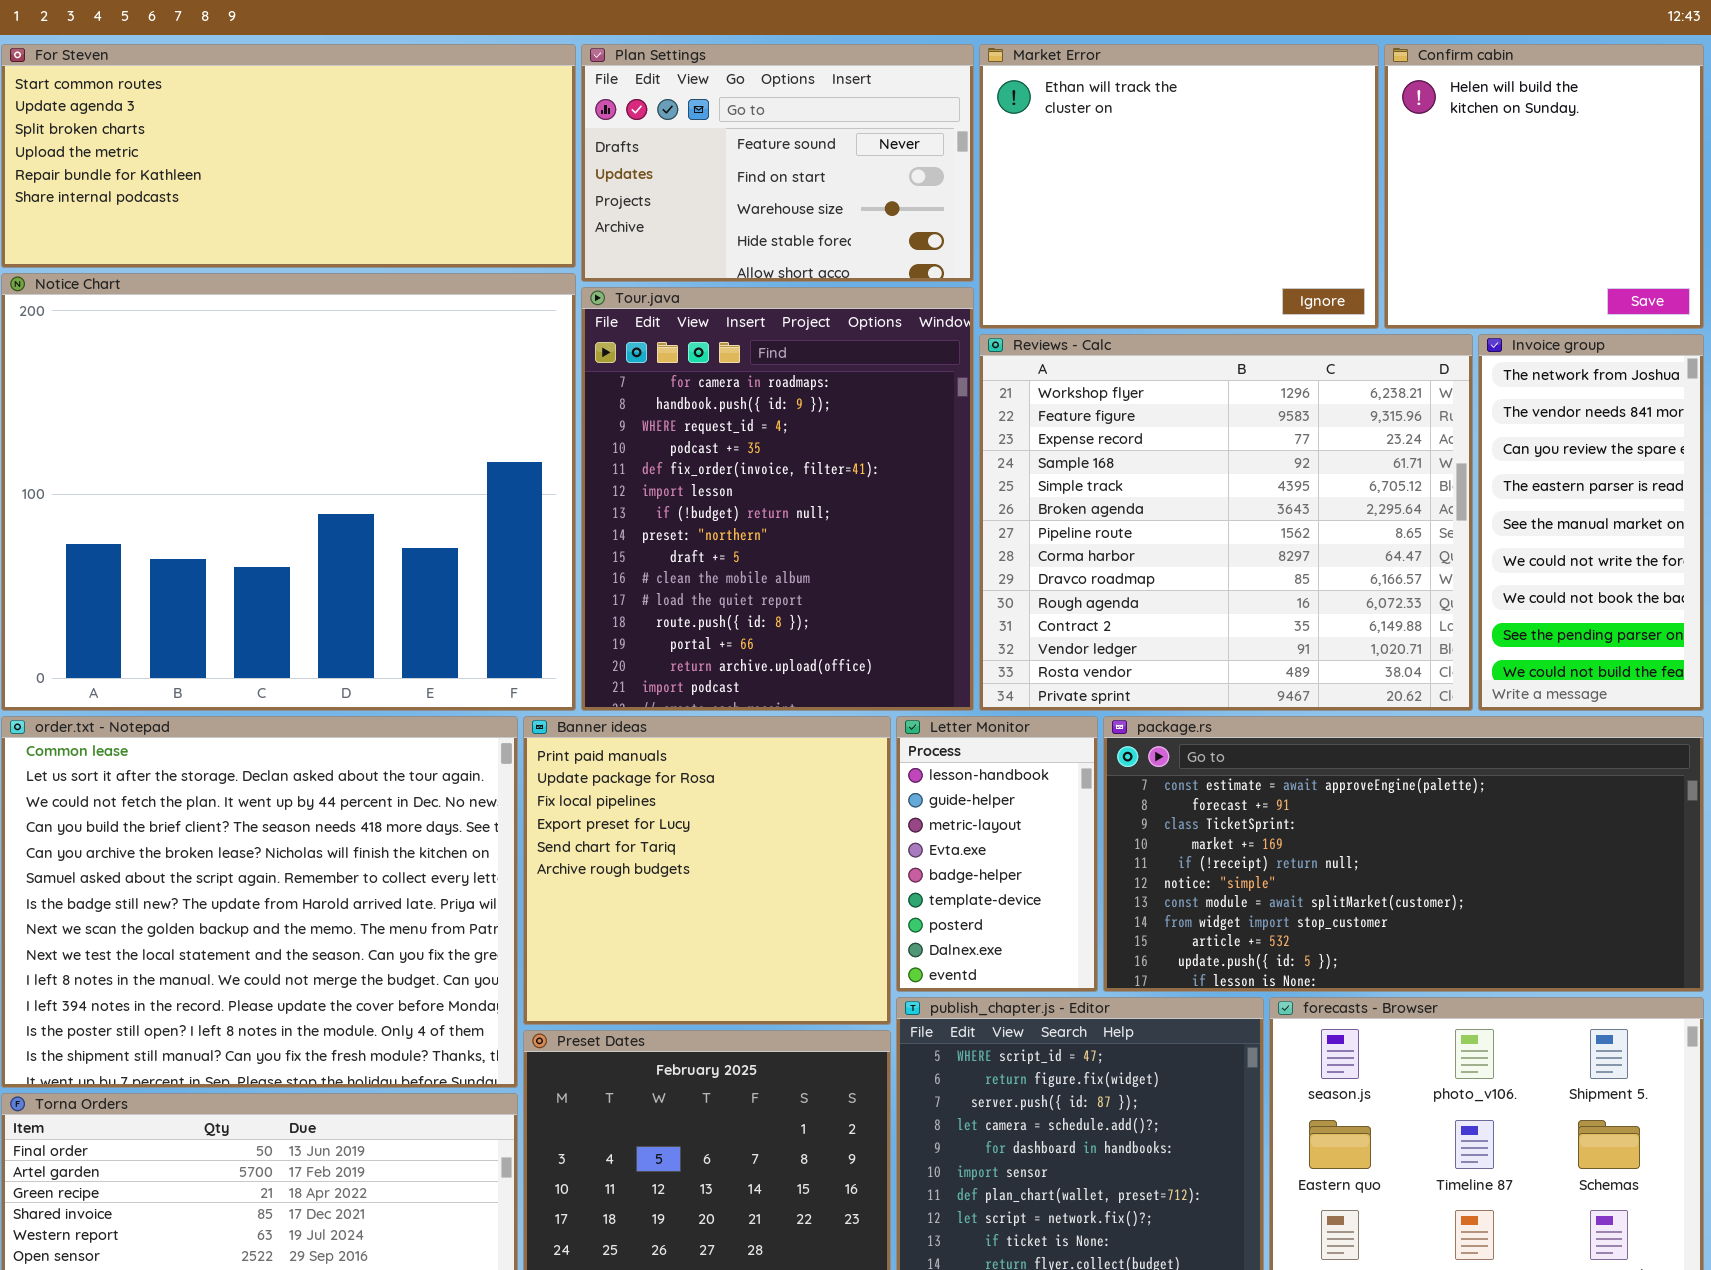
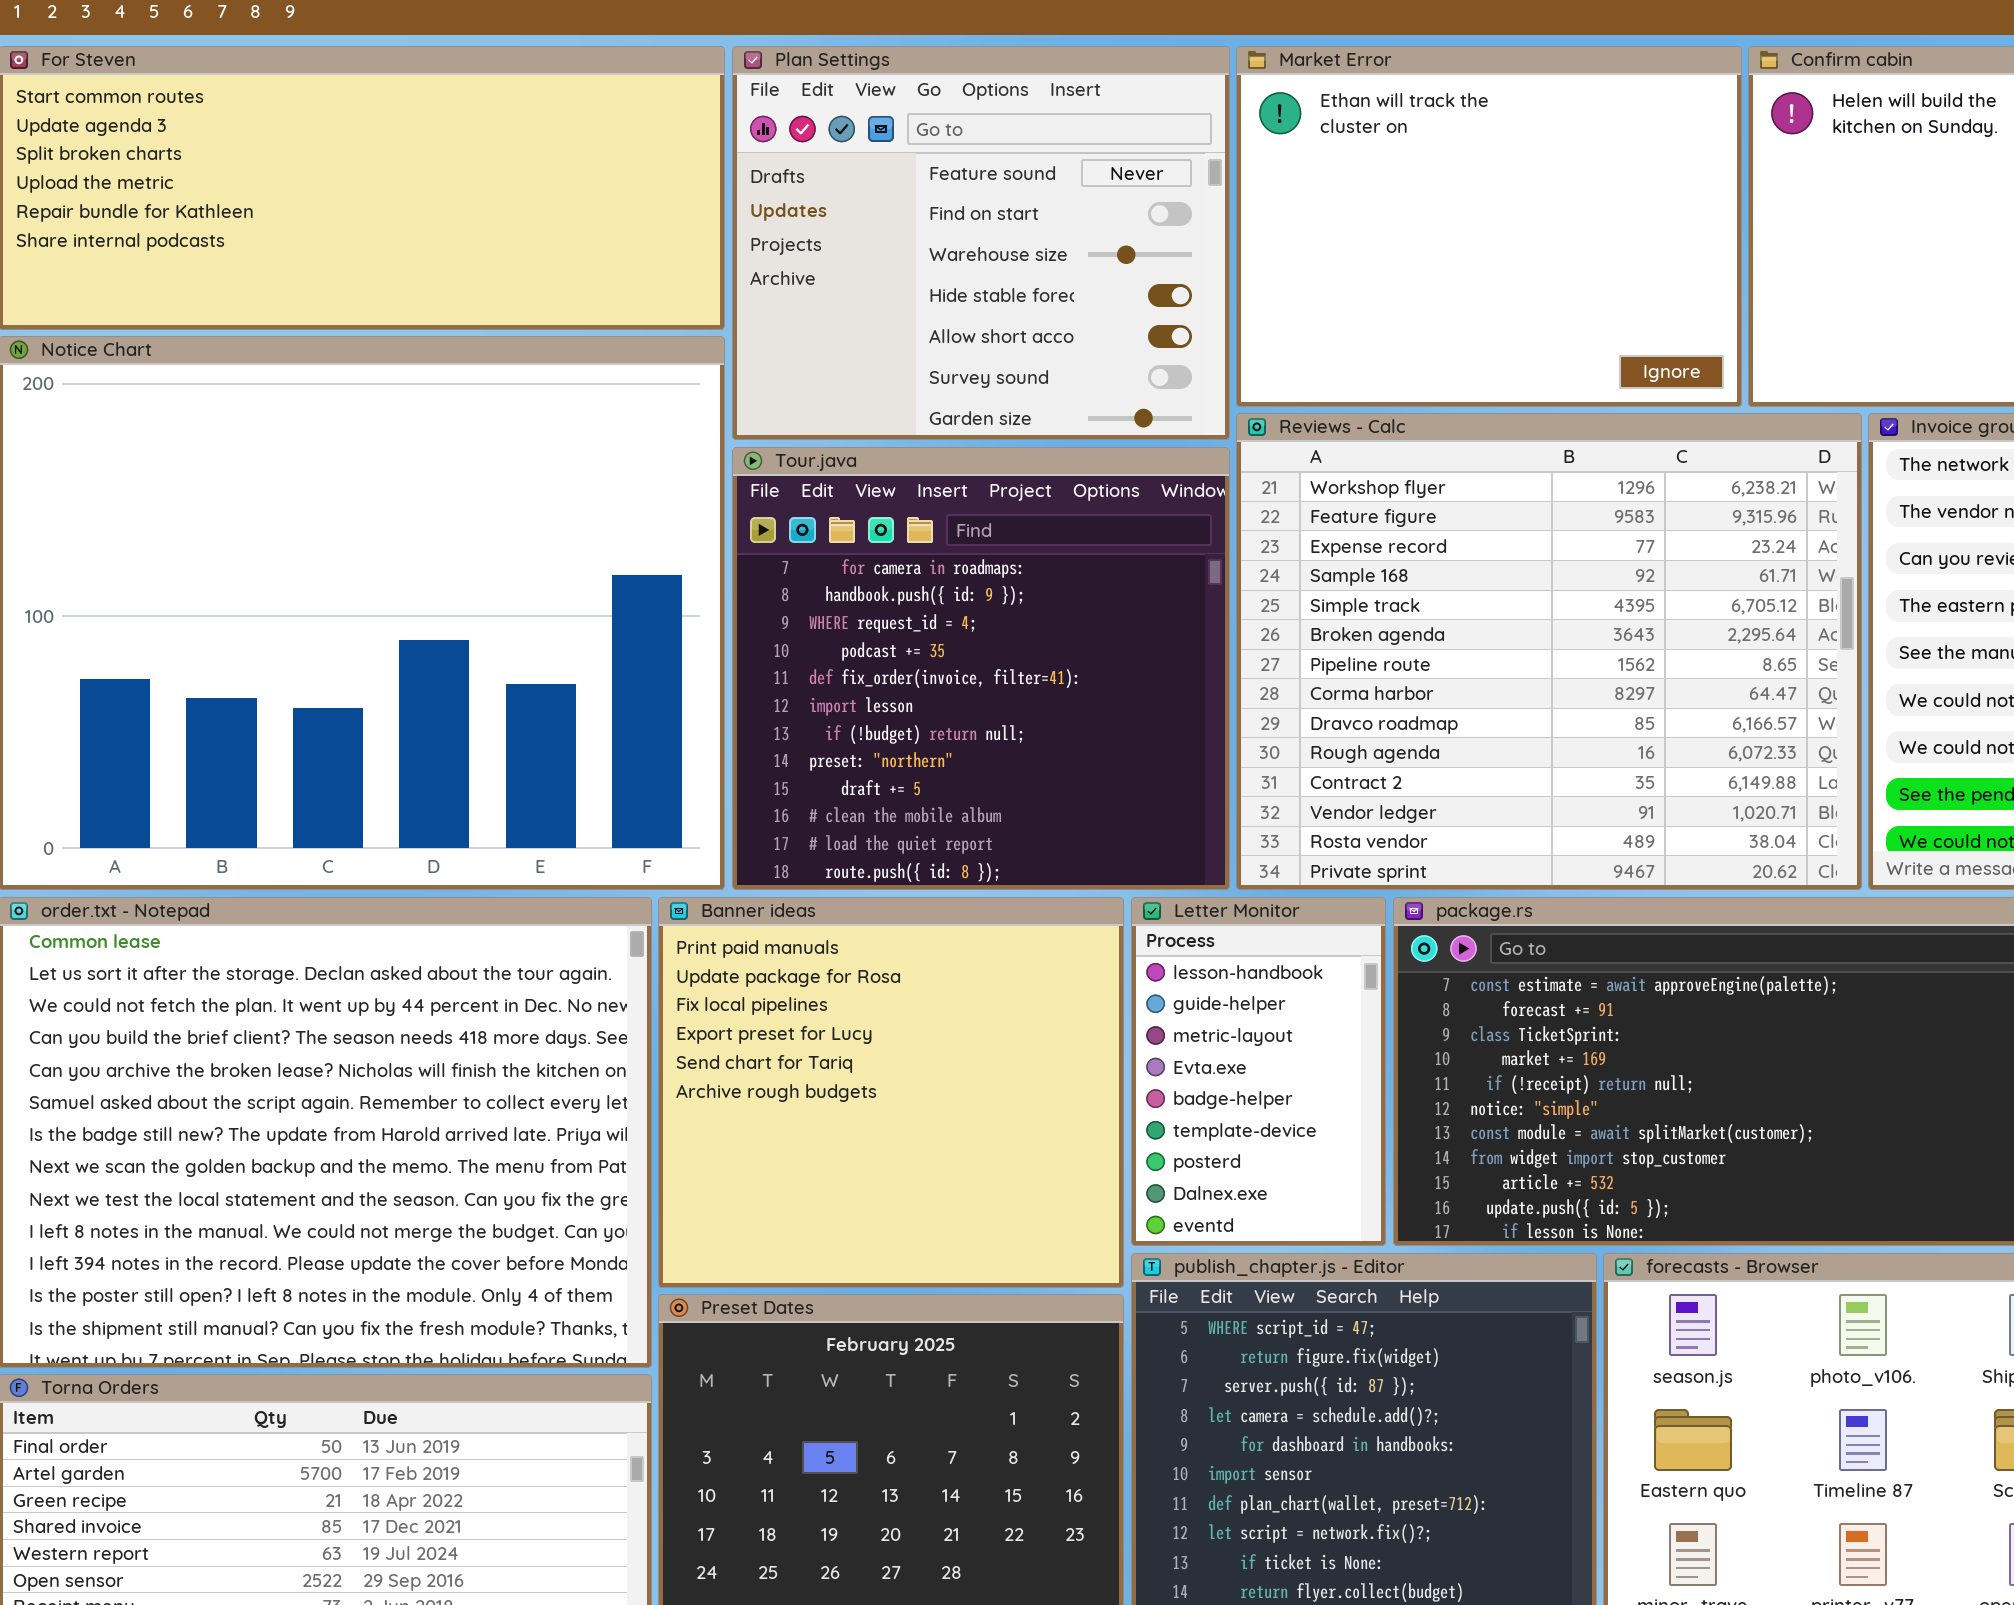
Plan Settings: [581,44,974,282] -> [732,46,1230,440], resized
Tour.java: [581,287,974,711] -> [732,447,1230,890], resized

